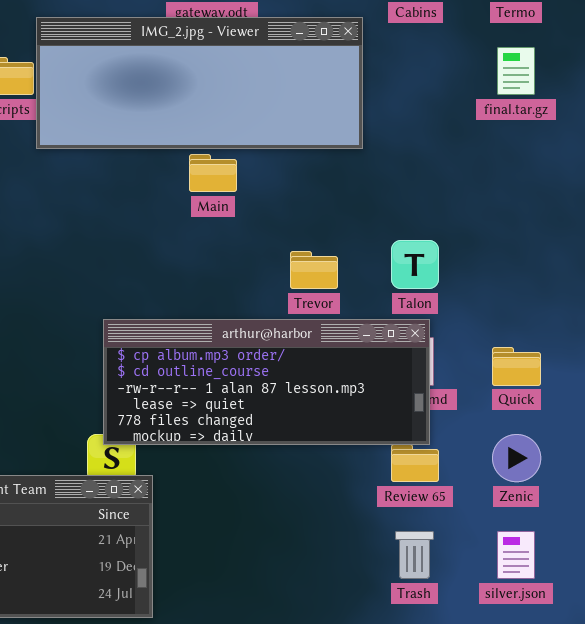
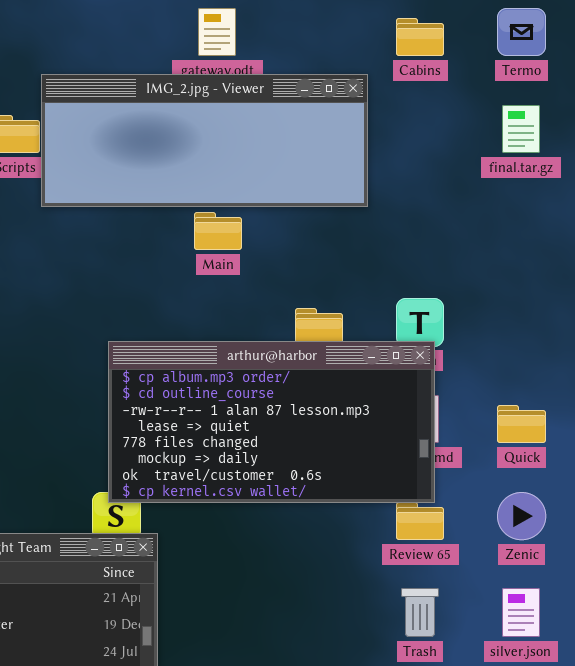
arthur@harbor: [103,319,430,445] -> [108,341,435,503], resized

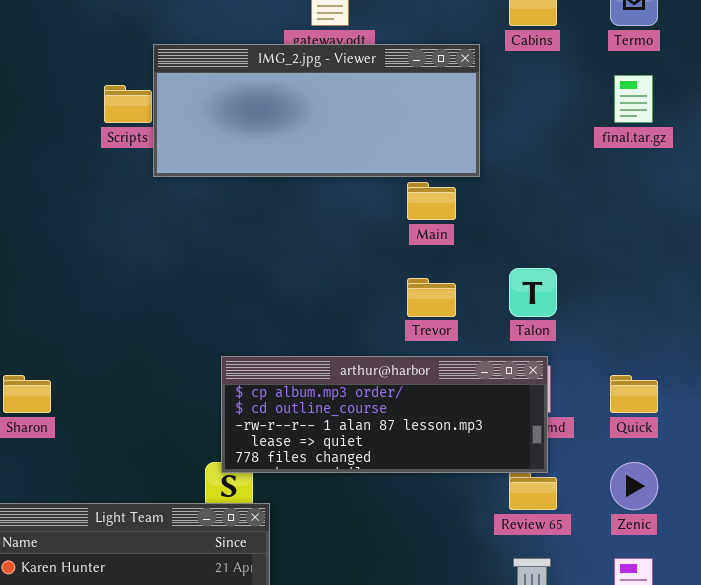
Main: [194,212,242,250] -> [407,182,456,220], moved
arthur@harbor: [108,341,435,503] -> [221,356,548,473], resized

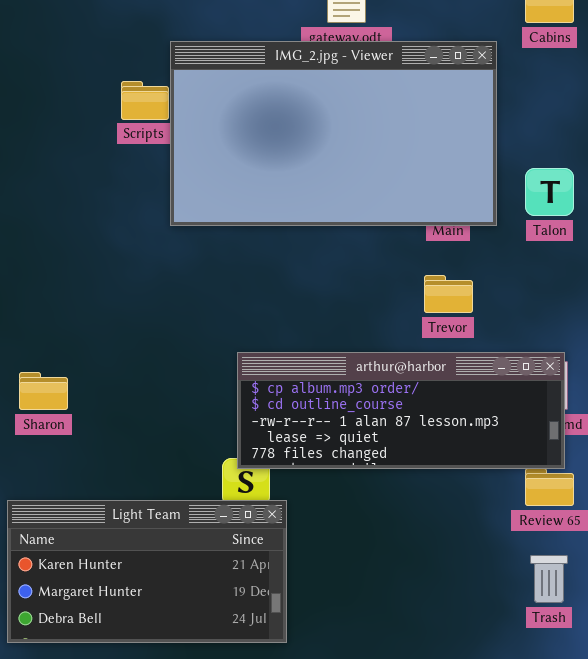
IMG_2.jpg - Viewer: [153,44,480,177] -> [170,41,497,226], resized
Talon: [509,268,557,317] -> [525,168,574,216], moved

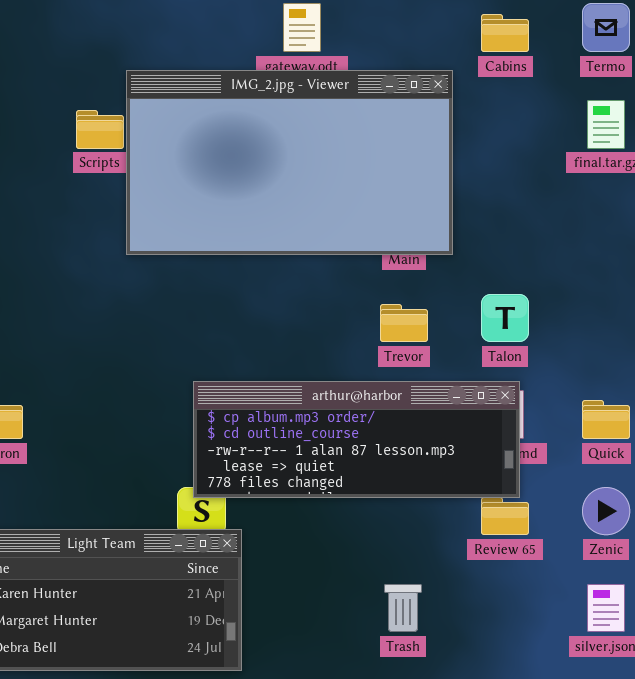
Talon: [525,168,574,216] -> [481,294,529,342], moved
Trash: [530,555,568,603] -> [384,584,422,632], moved

